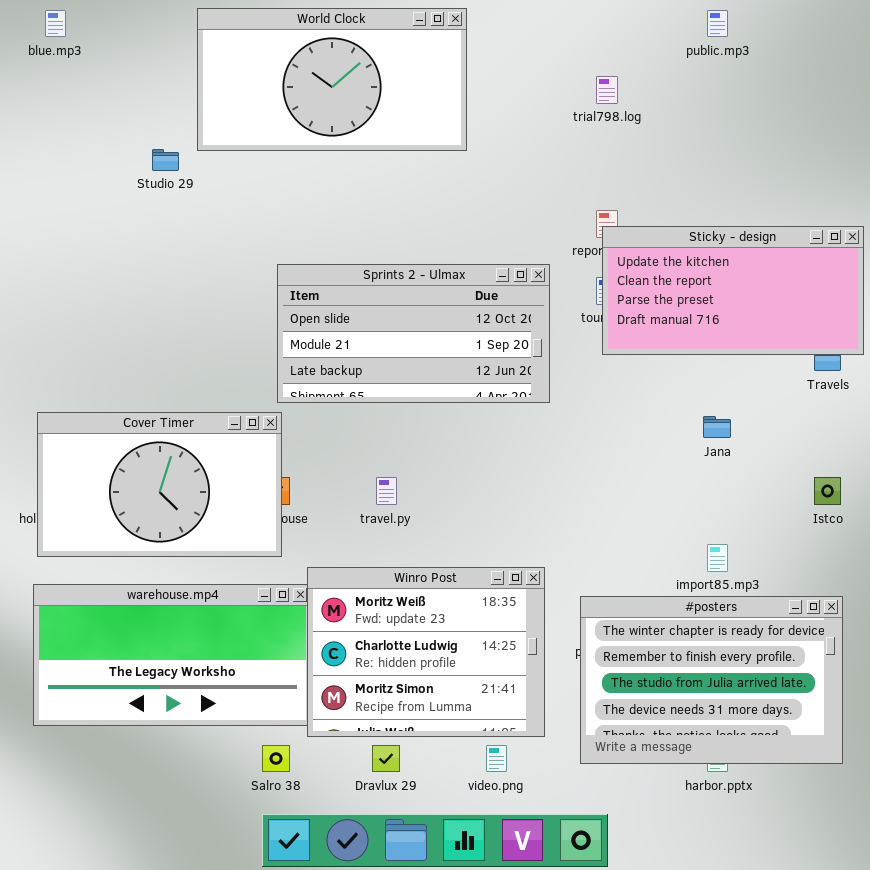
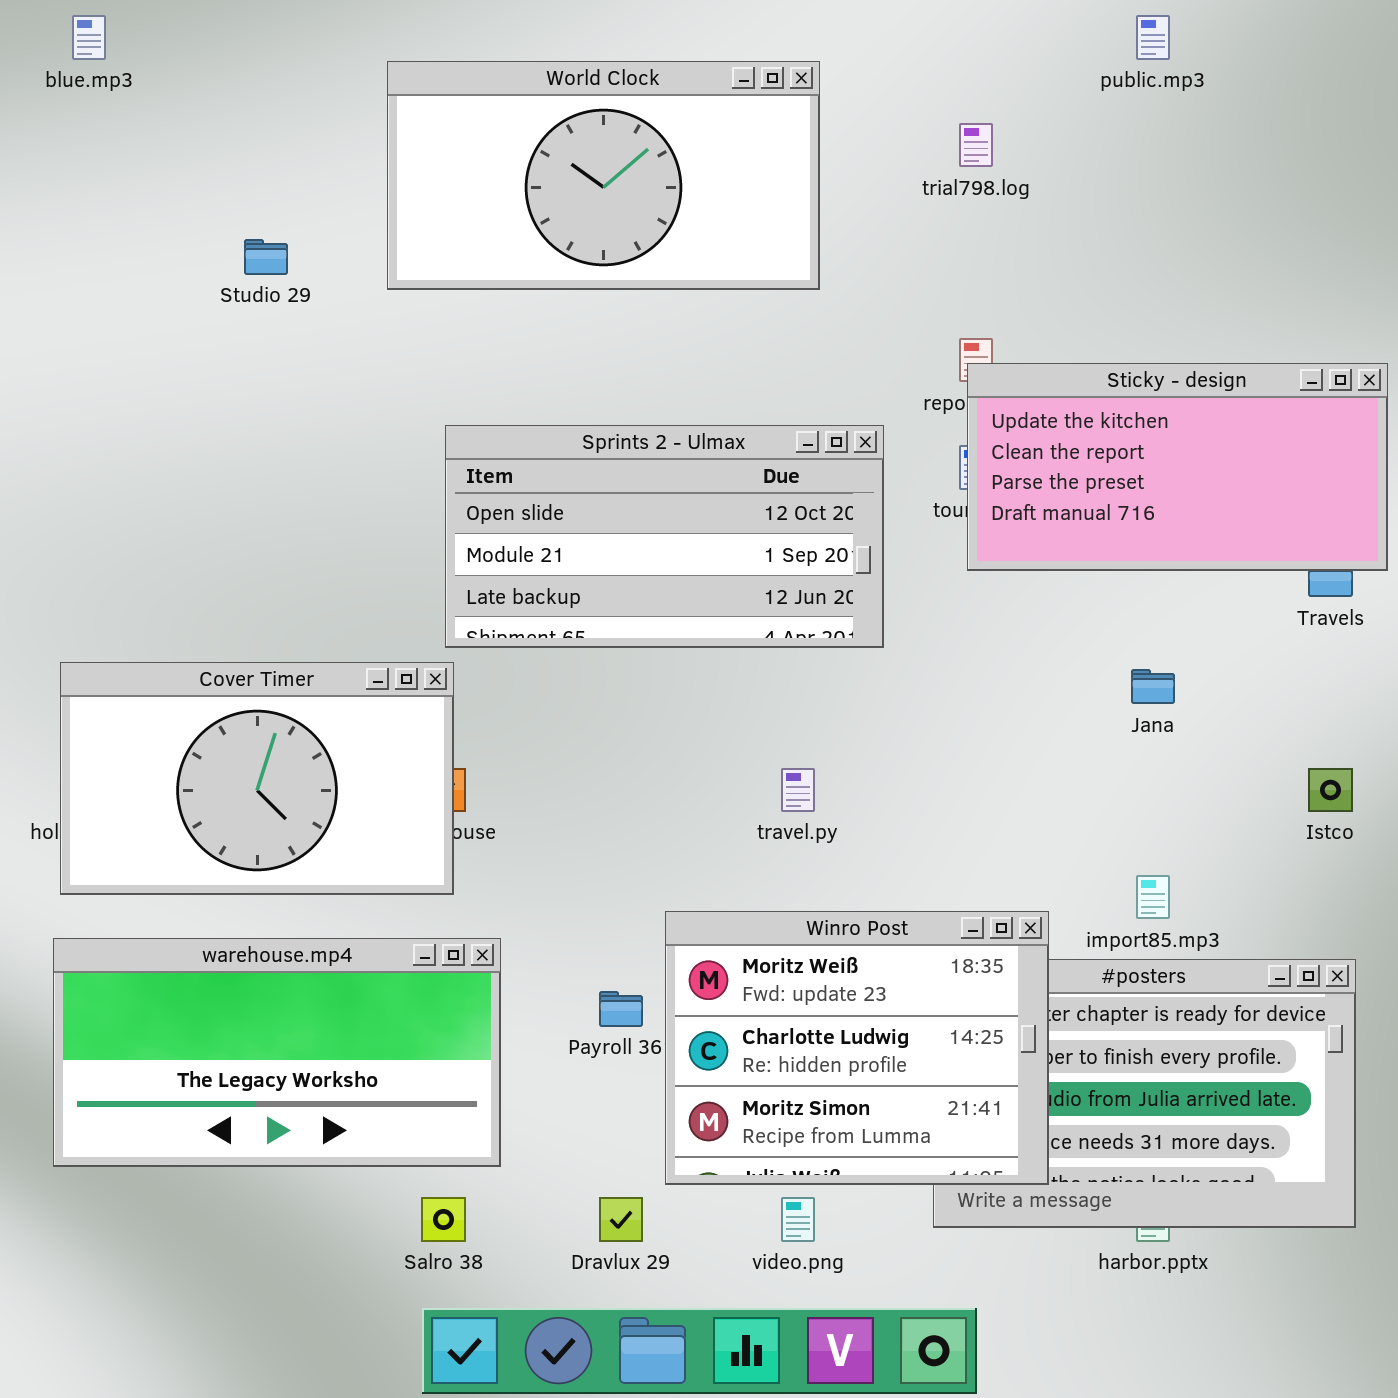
World Clock: [197,8,467,151] -> [387,61,820,290], moved
travel.py: [376,477,397,505] -> [781,768,815,812], moved
Winro Post: [307,567,545,737] -> [665,911,1049,1185], moved

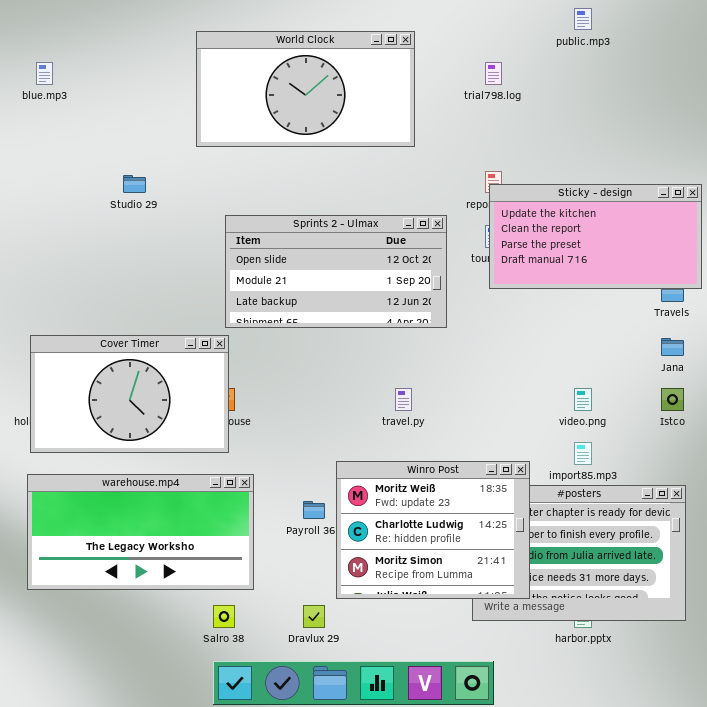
blue.mp3: [72,15,106,60] -> [36,62,53,85], moved
Studio 29: [244,239,288,275] -> [123,175,146,193], moved
Jana: [1131,669,1175,704] -> [661,338,684,356], moved
video.png: [781,1197,815,1242] -> [574,388,592,411], moved

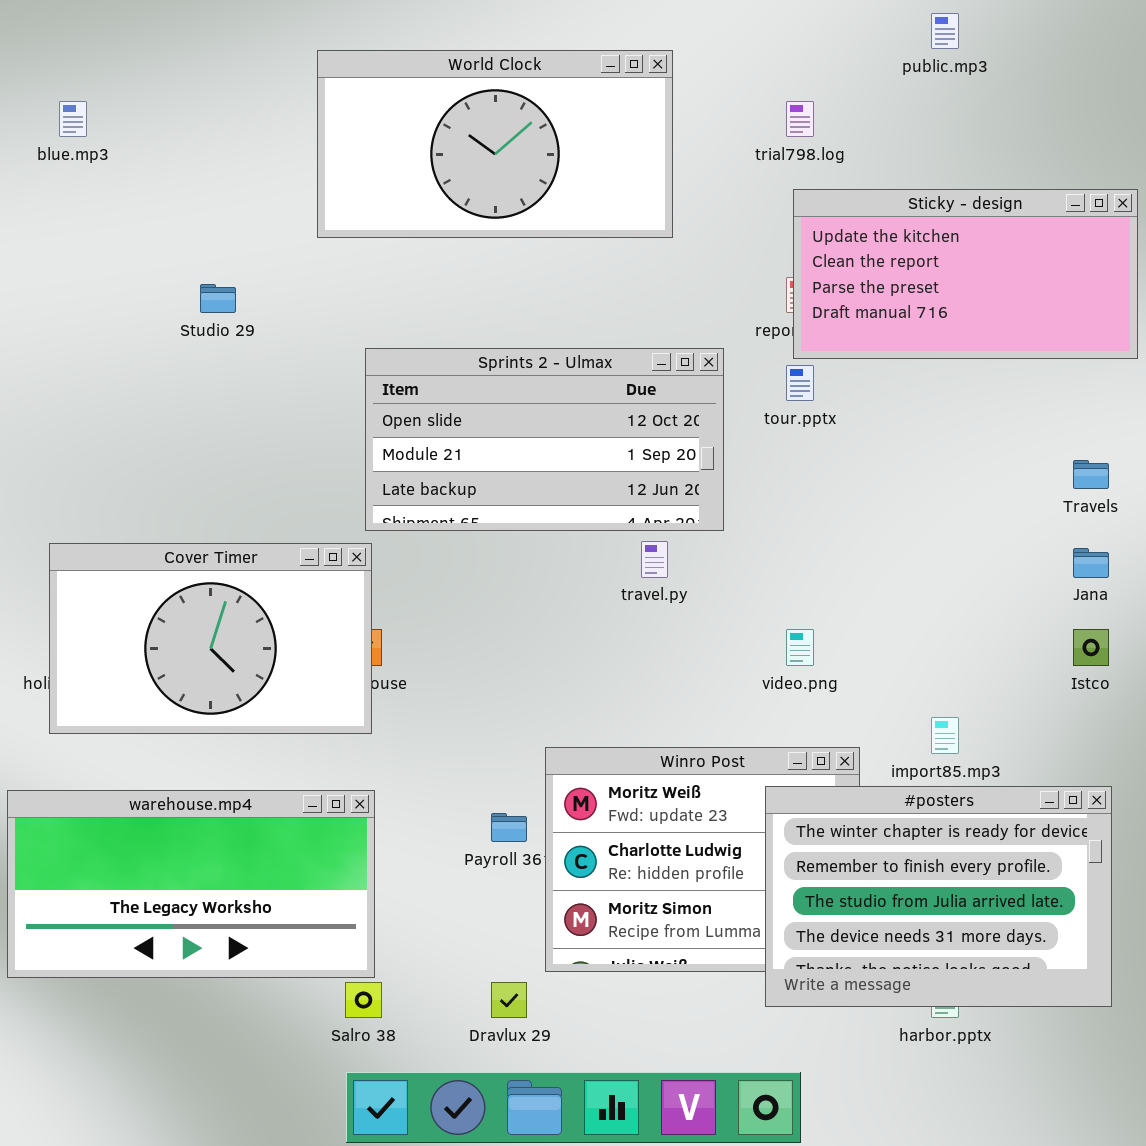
Sticky - design: [489,184,702,289] -> [793,189,1138,359], moved
travel.py: [395,388,412,411] -> [641,541,668,578], moved
video.png: [574,388,592,411] -> [786,629,814,666], moved
warehouse.mp4: [27,474,254,590] -> [7,790,375,978], moved
#posters: [472,485,686,621] -> [765,786,1112,1007], raised

